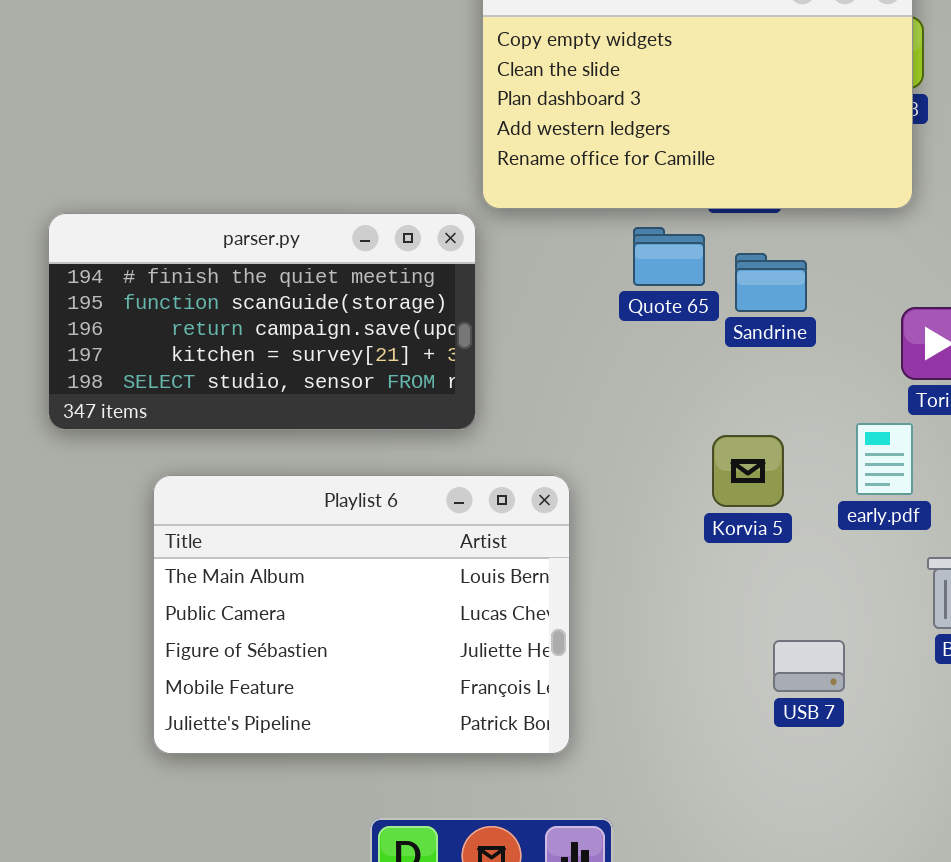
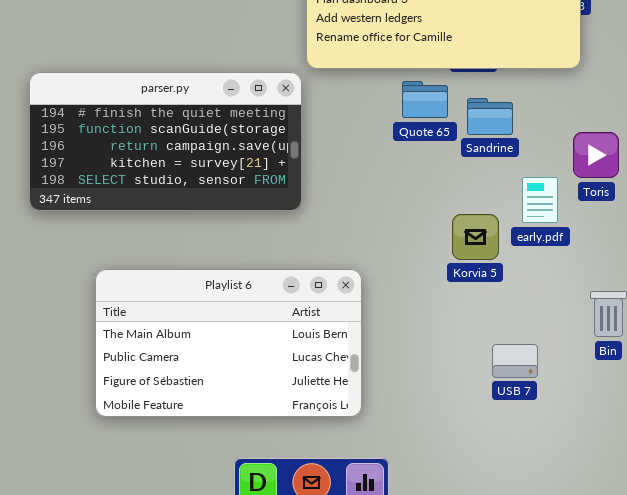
early.pdf: [856,423,913,495] -> [522,177,558,223], moved
Playlist 6: [153,475,570,754] -> [95,269,362,417], resized

